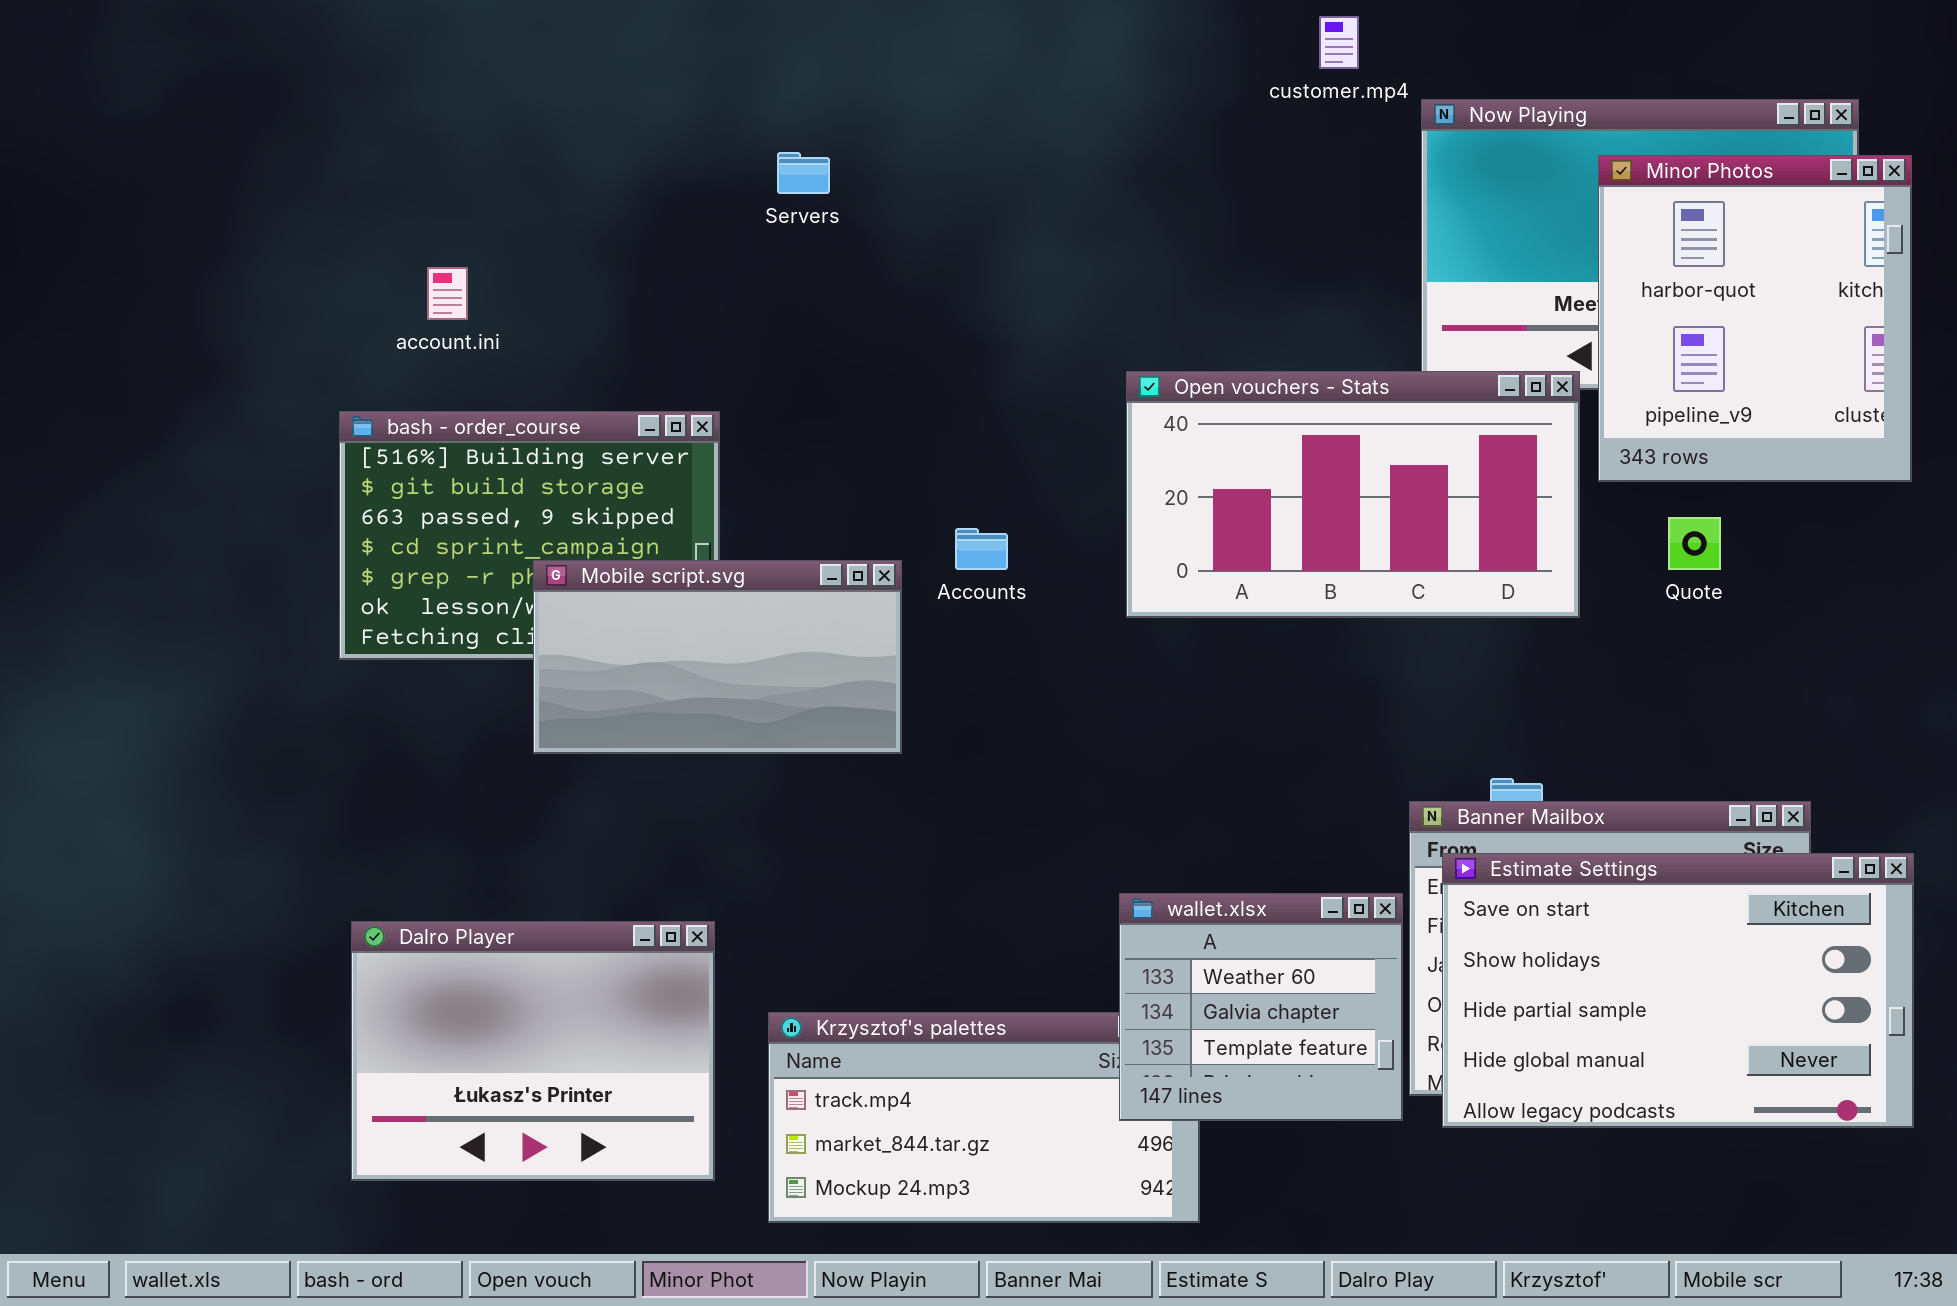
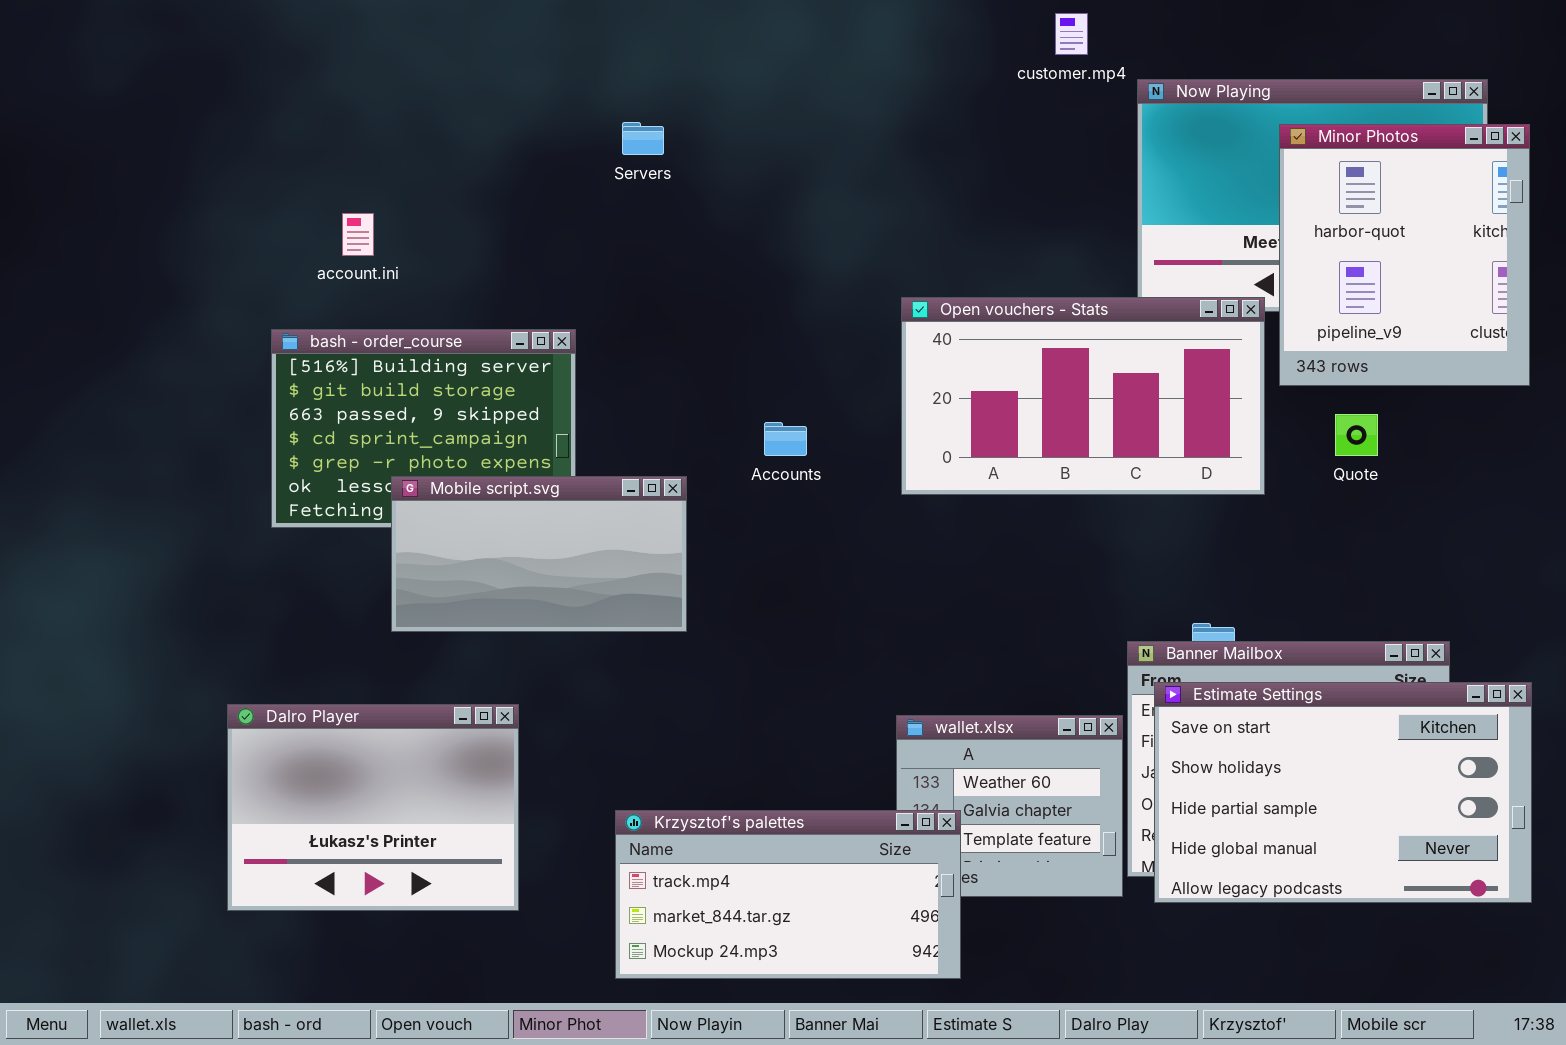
Mobile script.svg: [533,560,902,754] -> [391,476,687,632], moved
Dalro Player: [351,921,715,1181] -> [227,704,519,911], moved
Krzysztof's palettes: [768,1012,1200,1223] -> [615,810,961,979], raised

